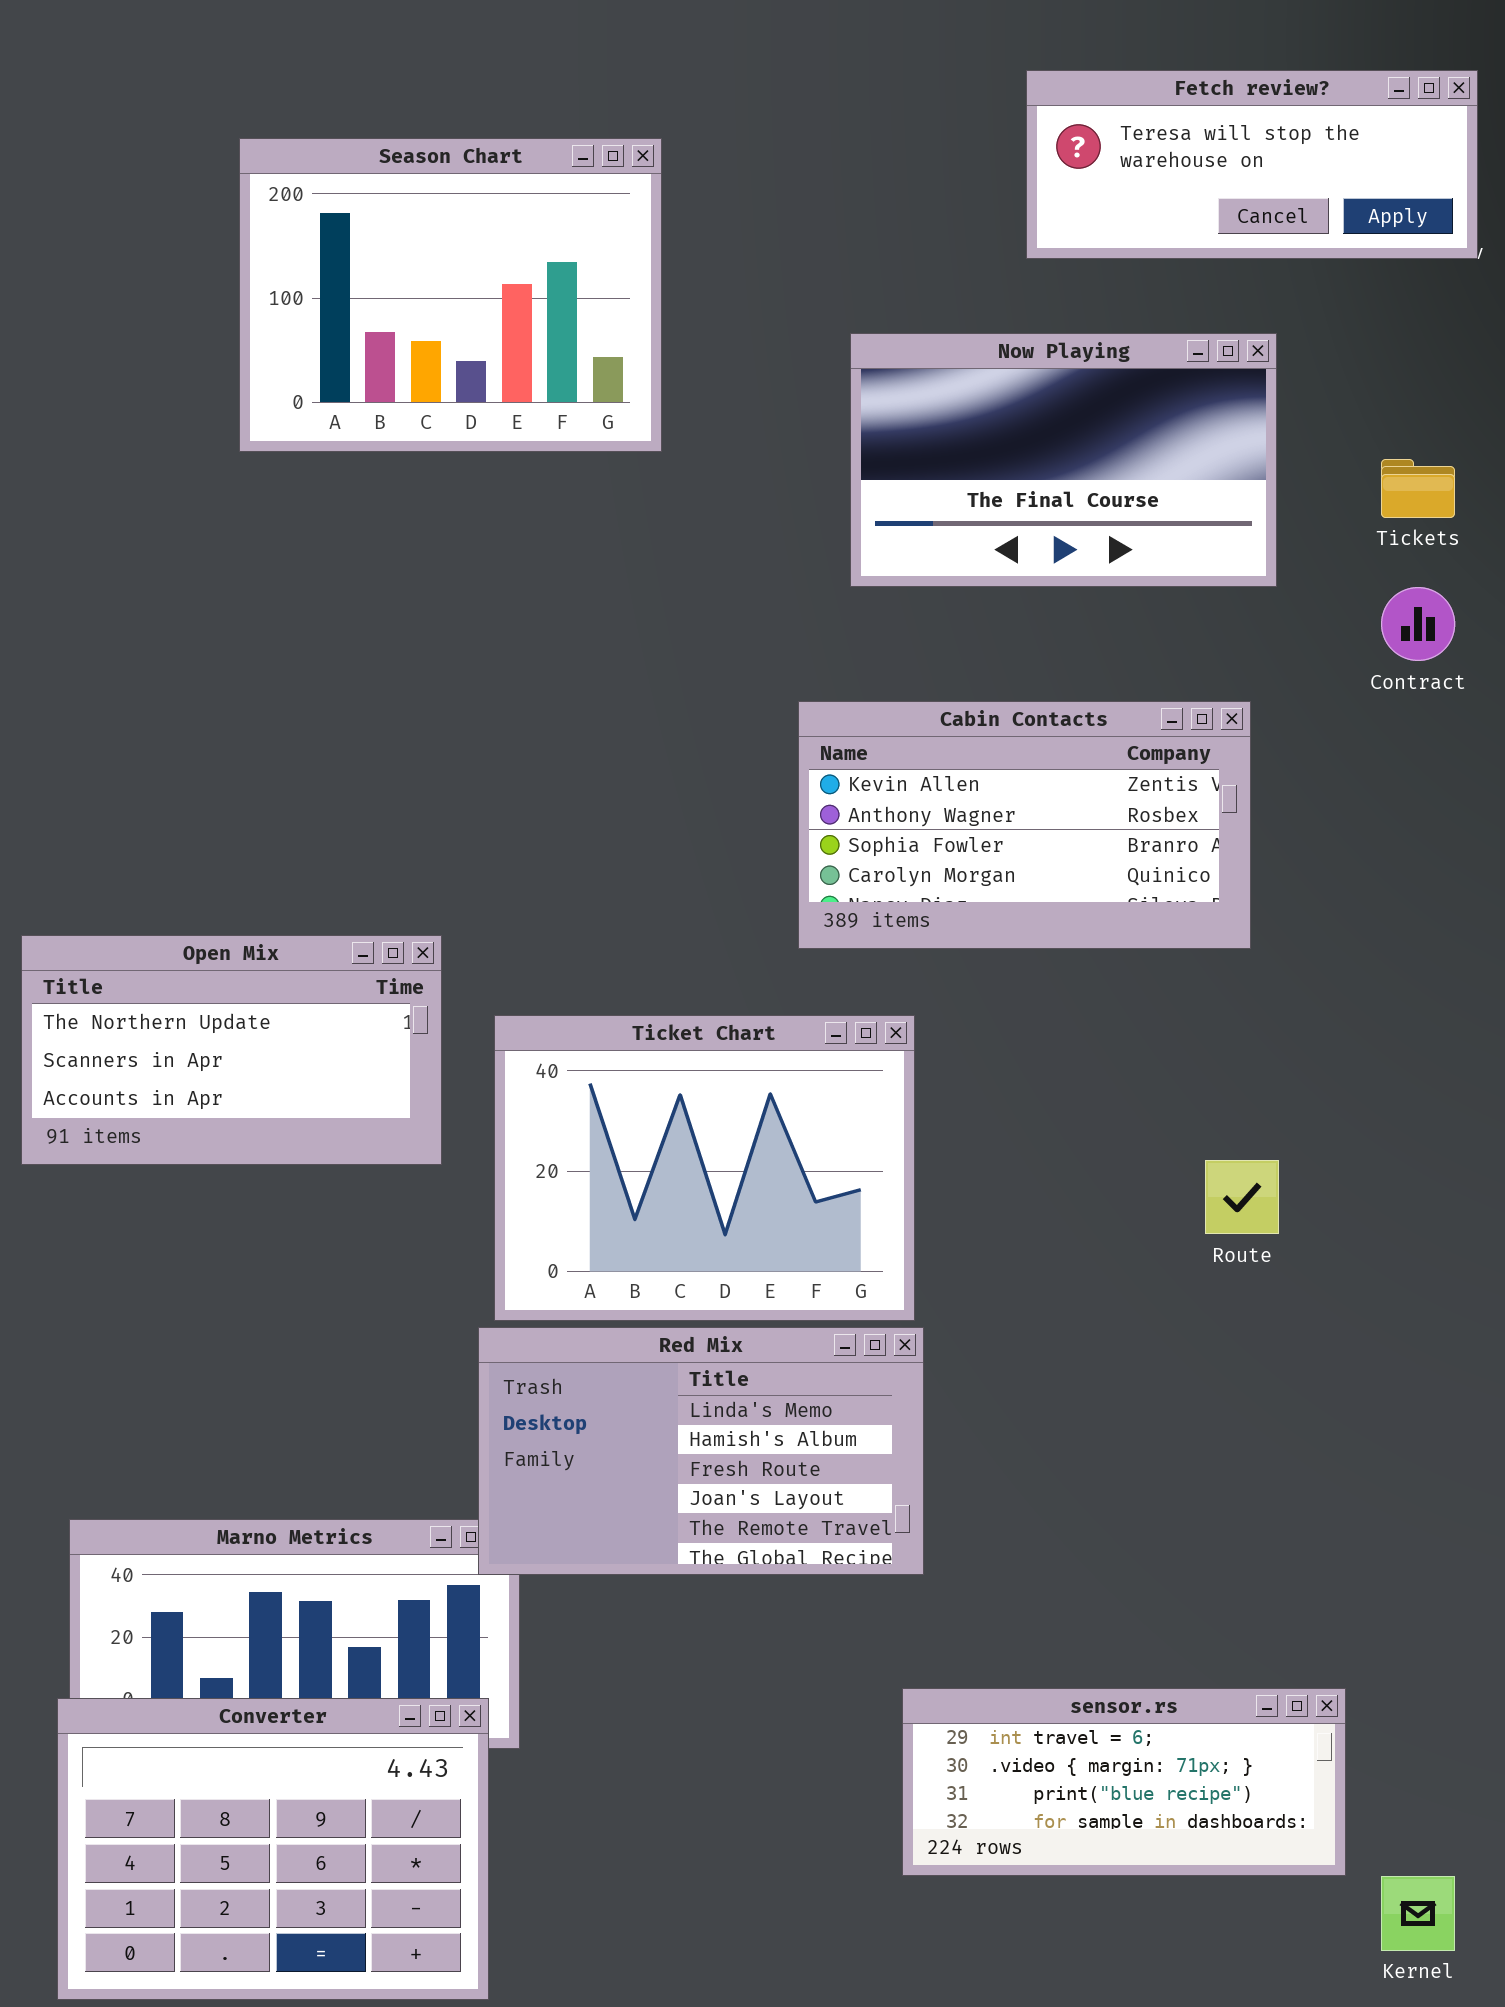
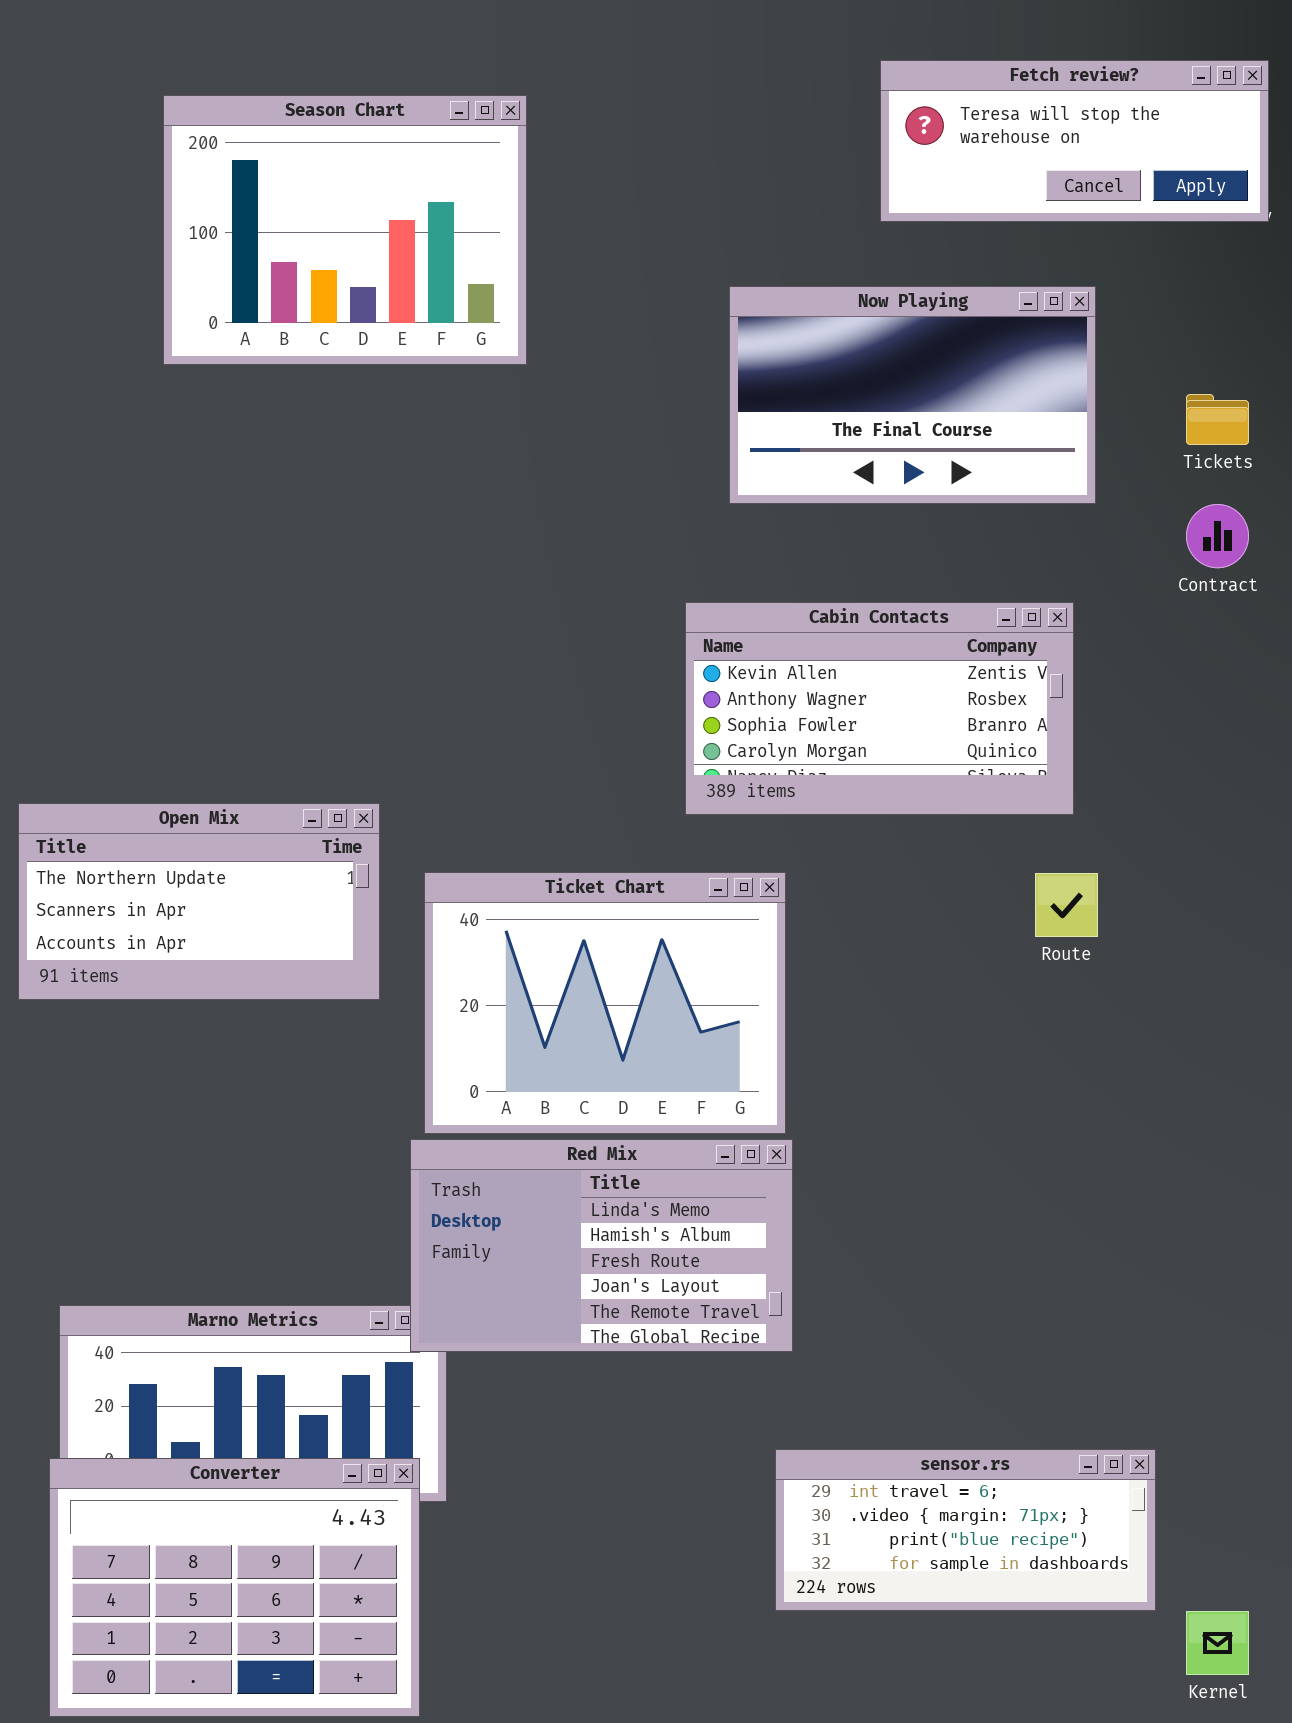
Season Chart: [239,138,662,452] -> [163,95,527,365], moved
Route: [1205,1160,1279,1234] -> [1035,873,1098,937], moved

